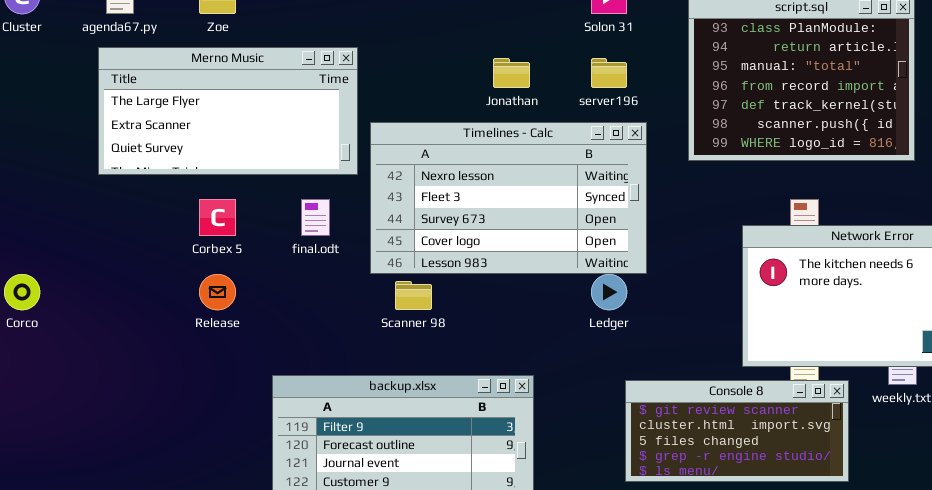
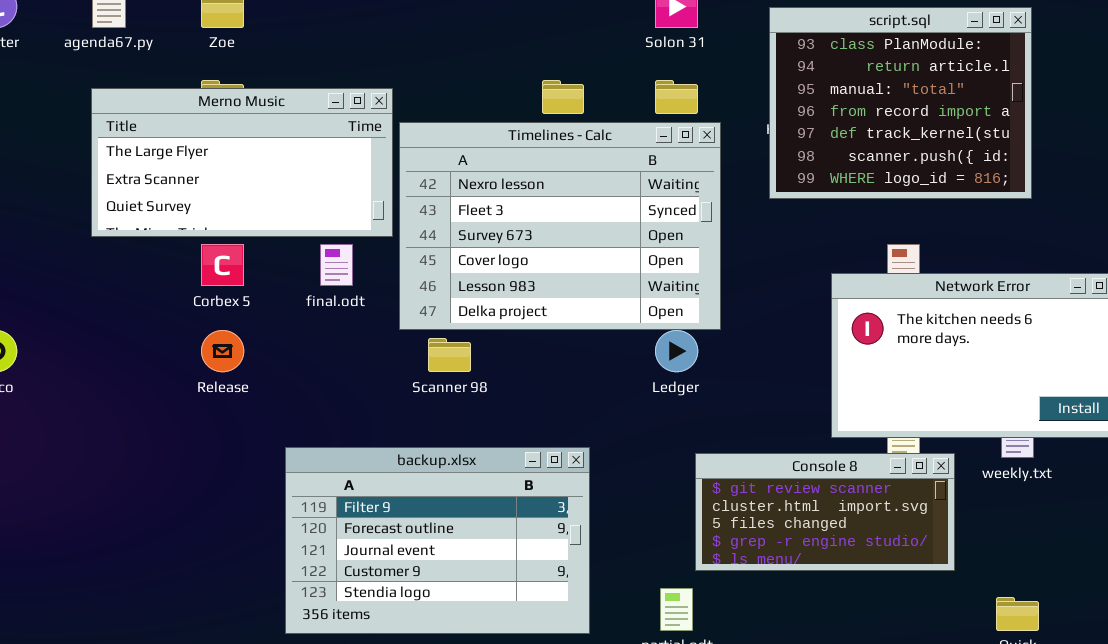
Merno Music: [98,47,358,175] -> [91,88,393,237], moved
Timelines - Calc: [370,122,647,274] -> [399,122,721,330], resized

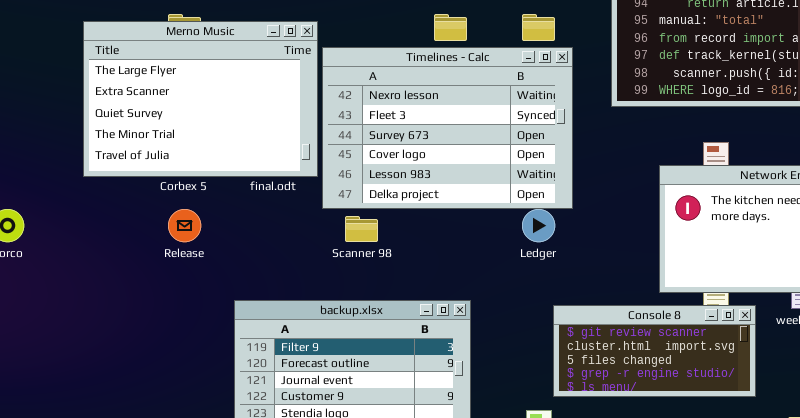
Merno Music: [91,88,393,237] -> [83,21,318,177], resized

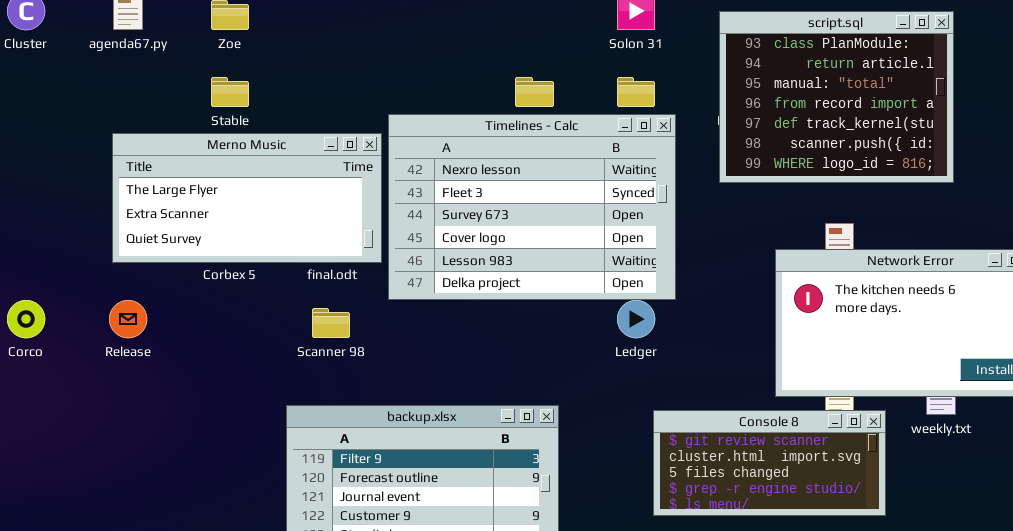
Merno Music: [83,21,318,177] -> [112,133,382,263], resized
Release: [168,209,201,242] -> [109,300,147,338], moved
Scanner 98: [345,216,378,242] -> [312,308,350,338], moved

